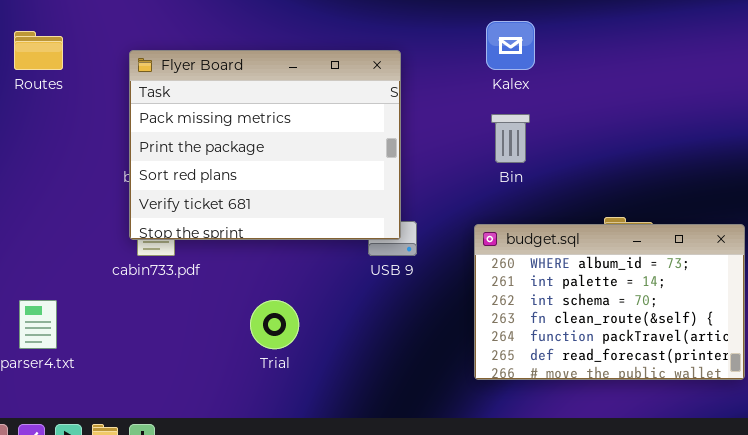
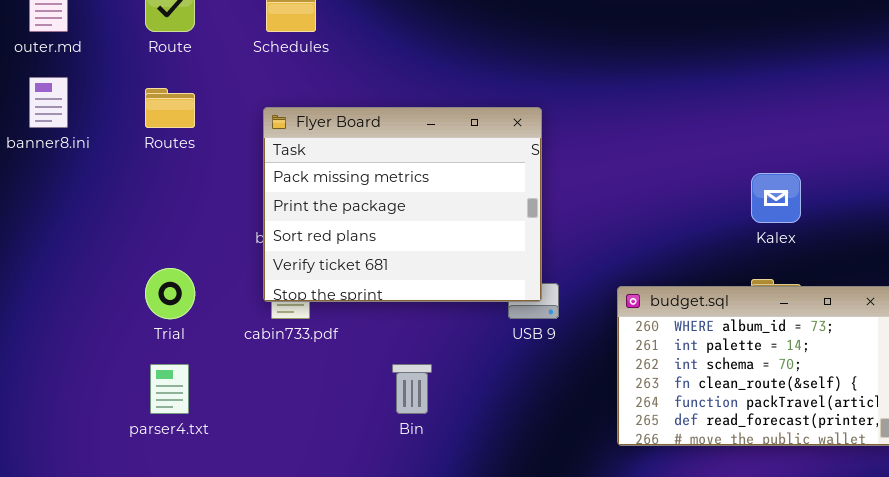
Kalex: [486,21,535,70] -> [751,173,801,223], moved
Bin: [491,114,530,163] -> [392,364,432,414], moved
Trial: [250,300,299,349] -> [145,268,195,319], moved

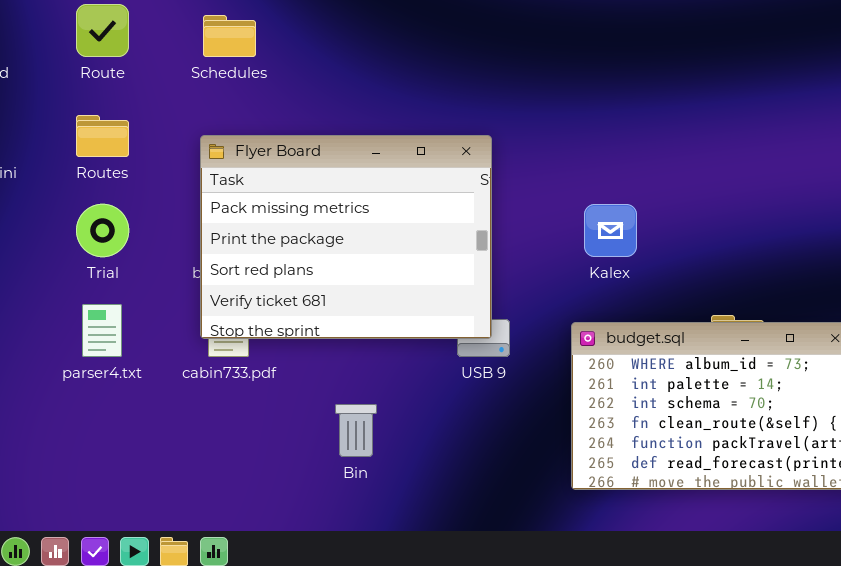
Kalex: [751,173,801,223] -> [584,204,637,257], moved
Trial: [145,268,195,319] -> [76,204,129,257], moved
parser4.txt: [150,364,189,414] -> [82,304,122,357], moved

